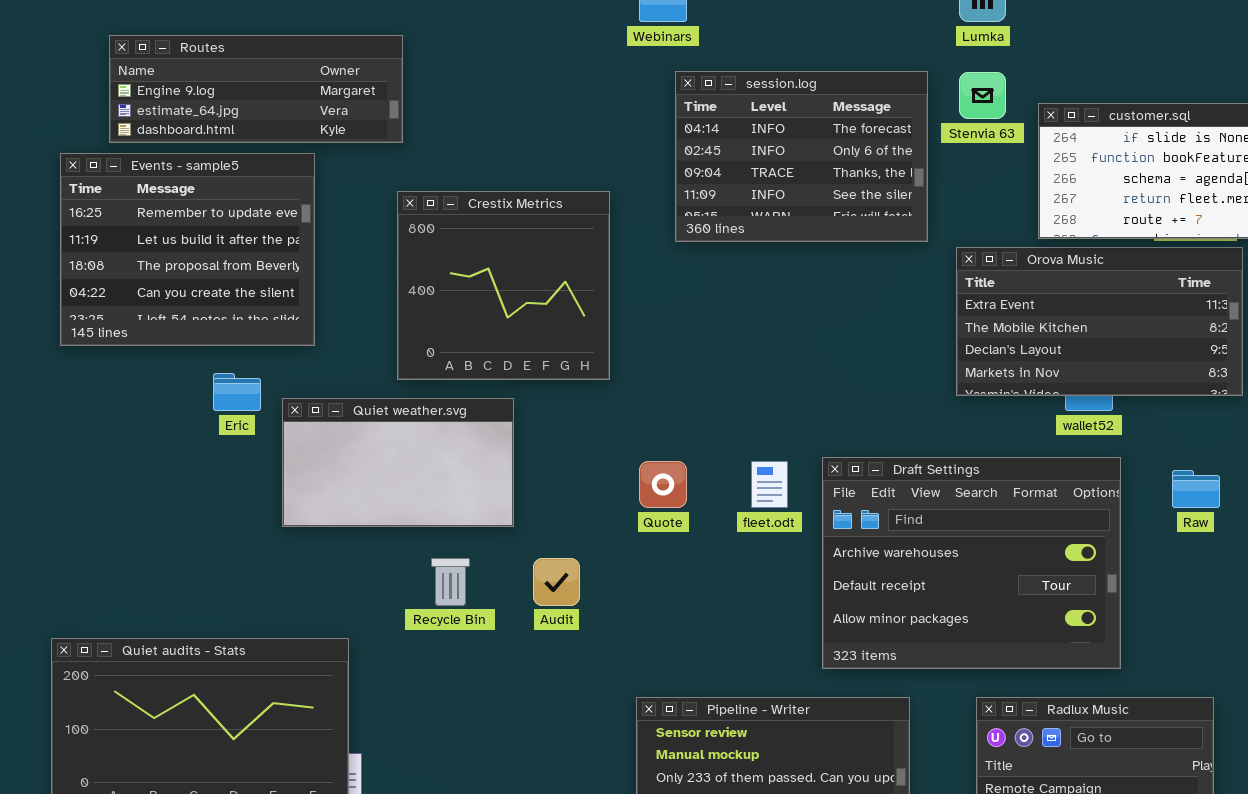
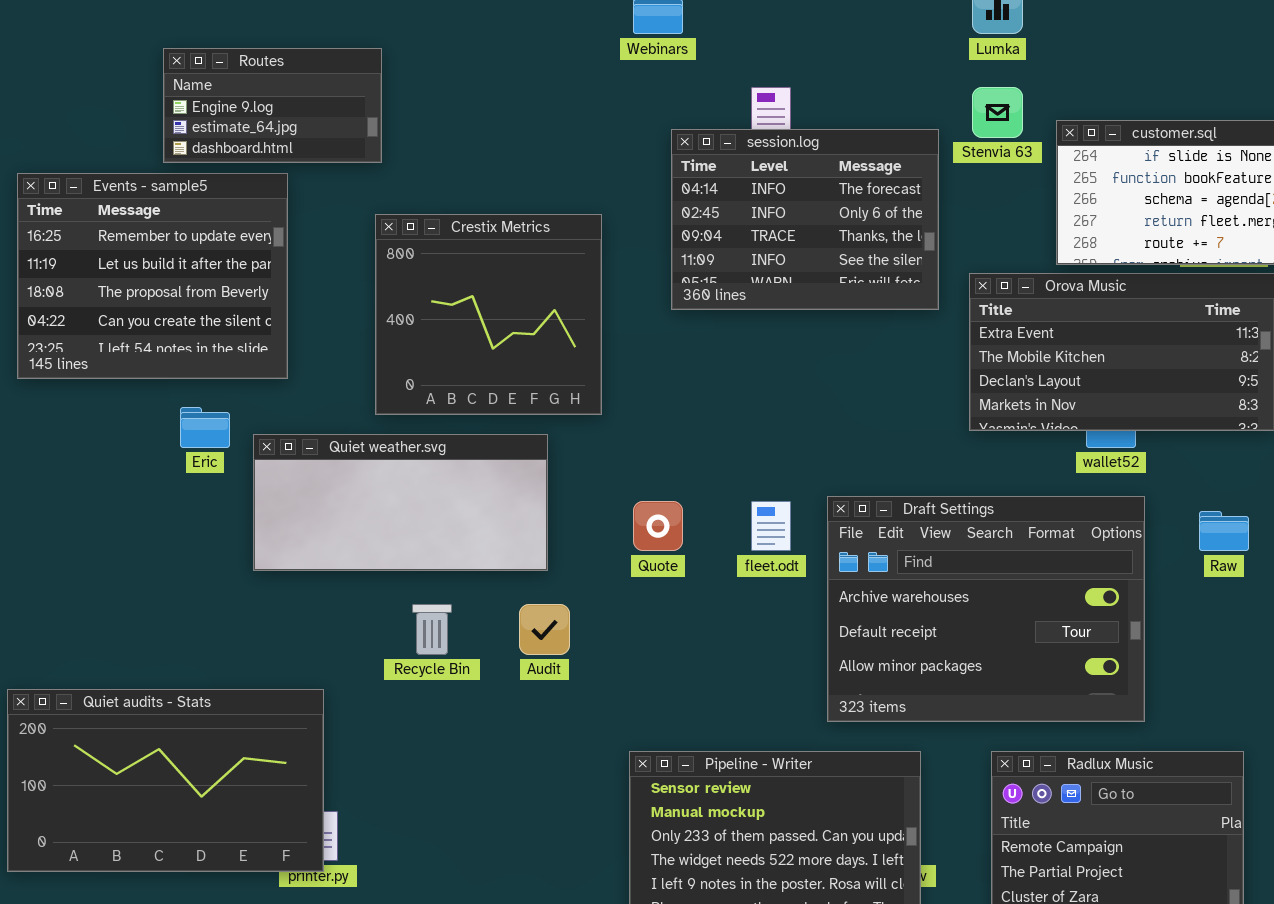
Routes: [109,35,403,143] -> [163,48,382,163], resized
session.log: [675,71,928,242] -> [671,129,939,310], moved
Quiet weather.svg: [282,398,514,527] -> [253,434,548,571], resized

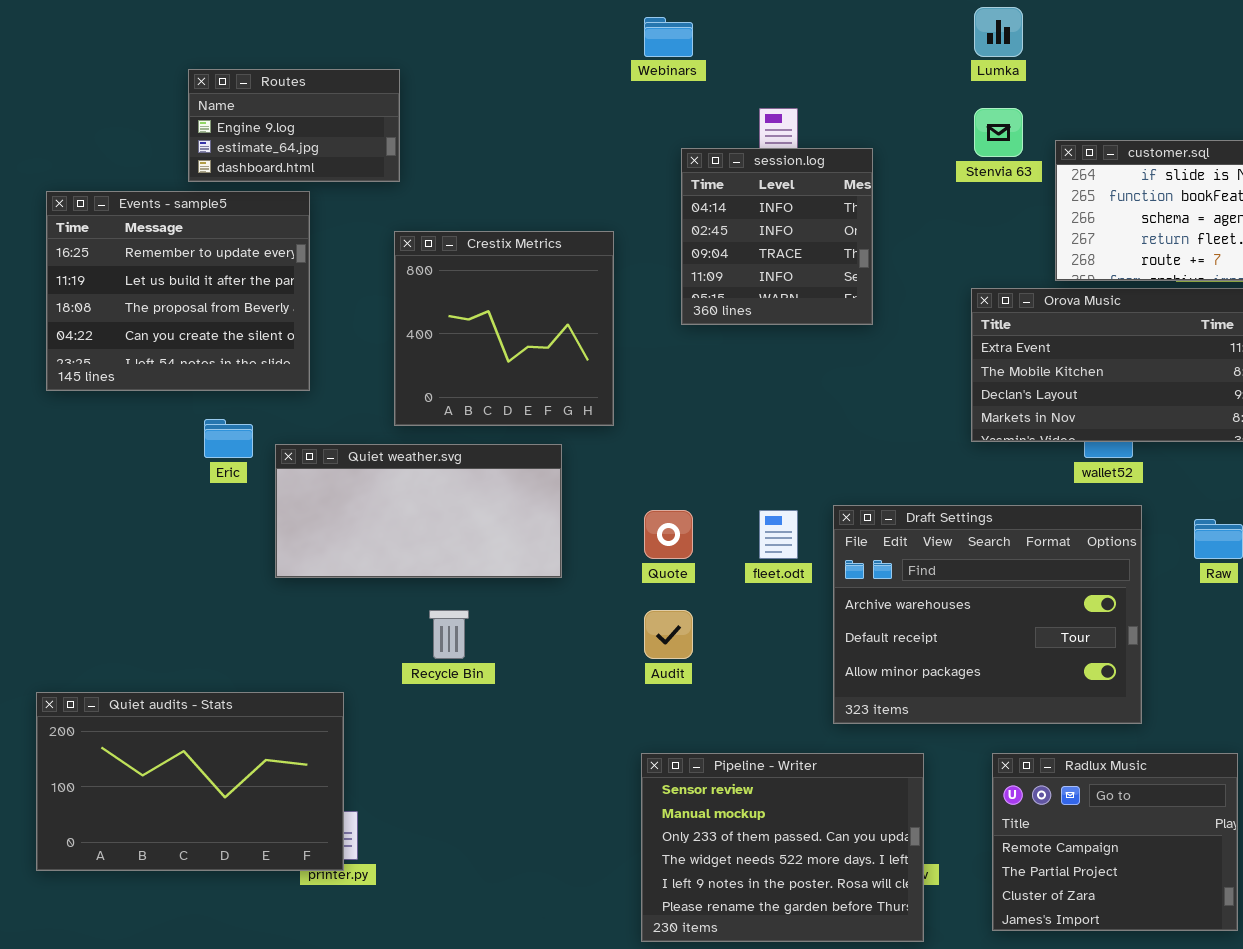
session.log: [671,129,939,310] -> [681,148,873,325], resized
Audit: [519,604,570,655] -> [644,610,693,659], moved

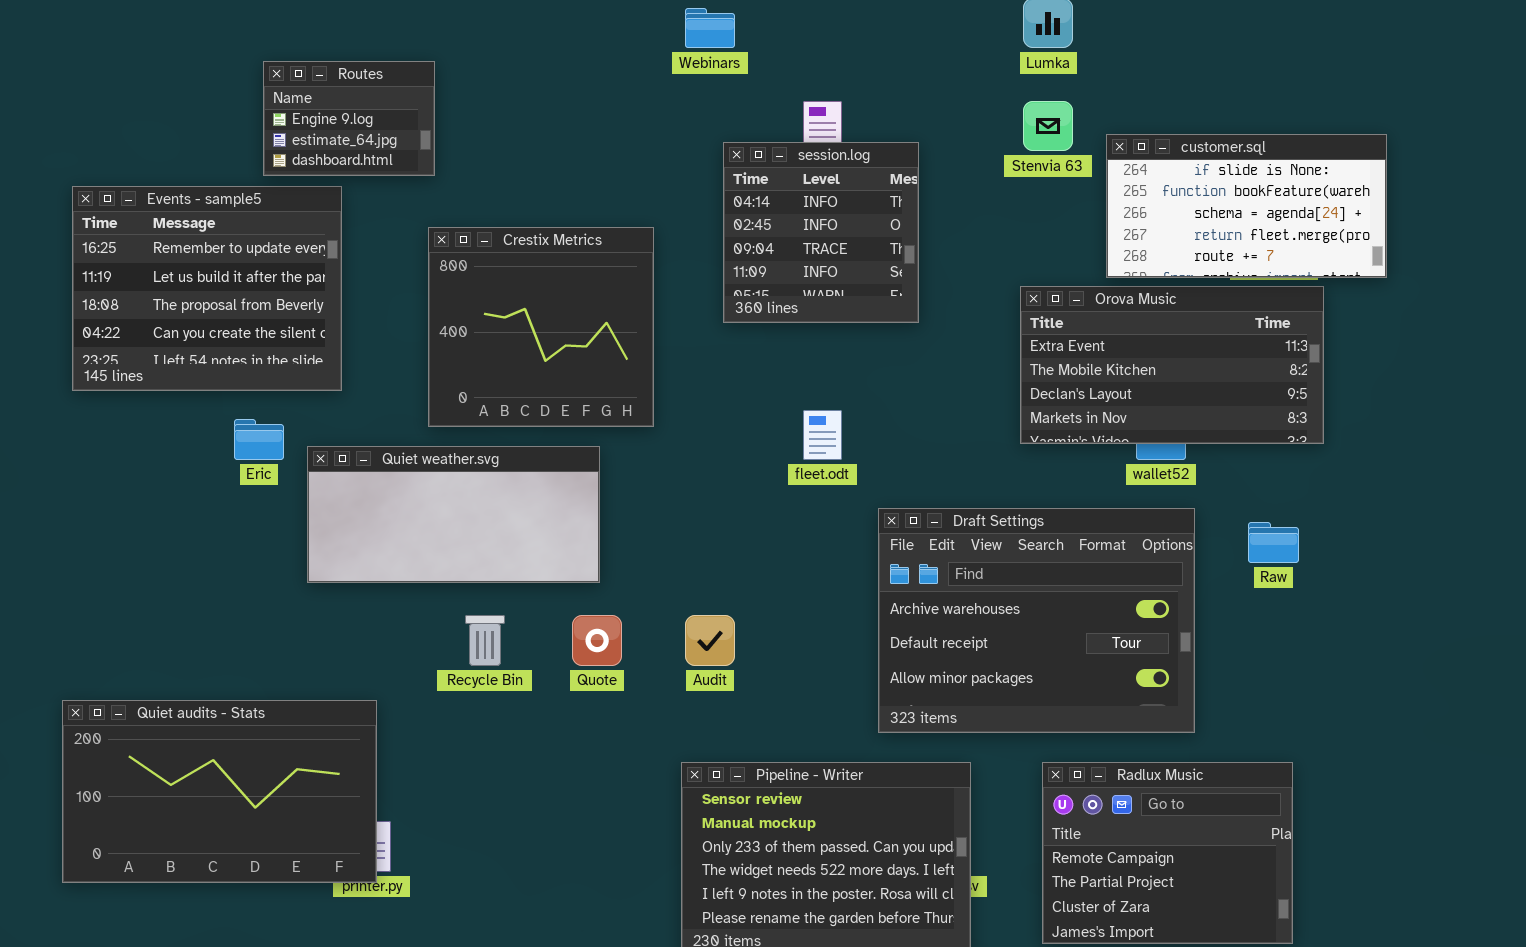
Routes: [188,69,400,182] -> [263,61,435,176], resized
Quote: [644,510,693,559] -> [572,615,622,666], moved
fleet.odt: [759,510,798,559] -> [803,410,842,460], moved

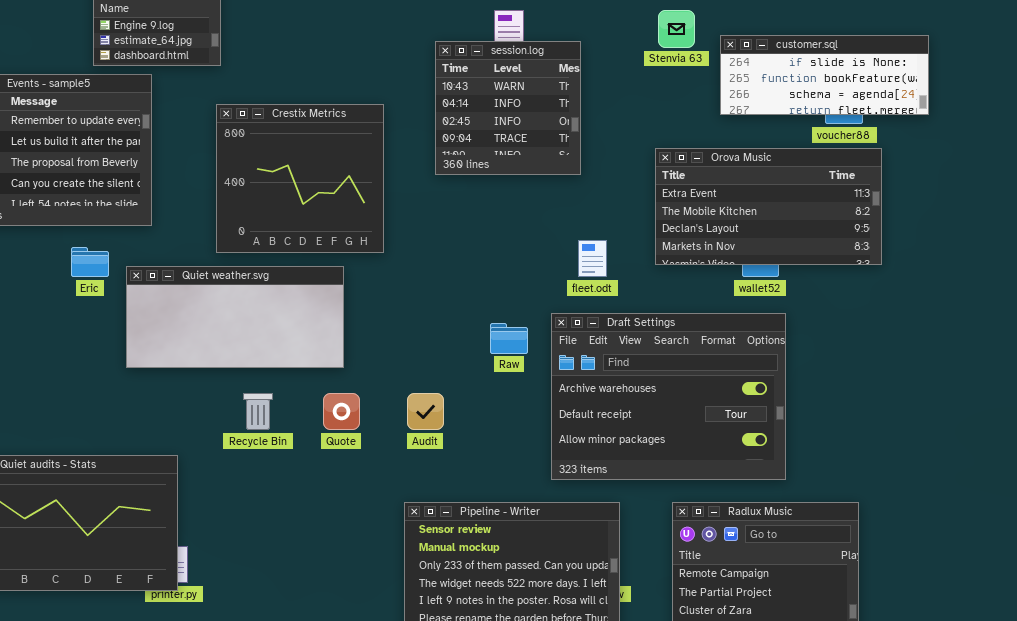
customer.sql: [1106,134,1387,278] -> [720,35,929,115], resized
session.log: [723,142,919,323] -> [435,41,581,175], scrolled up 1 row
fleet.odt: [803,410,842,460] -> [578,240,607,277], moved
Raw: [1248,522,1299,563] -> [490,323,528,354], moved

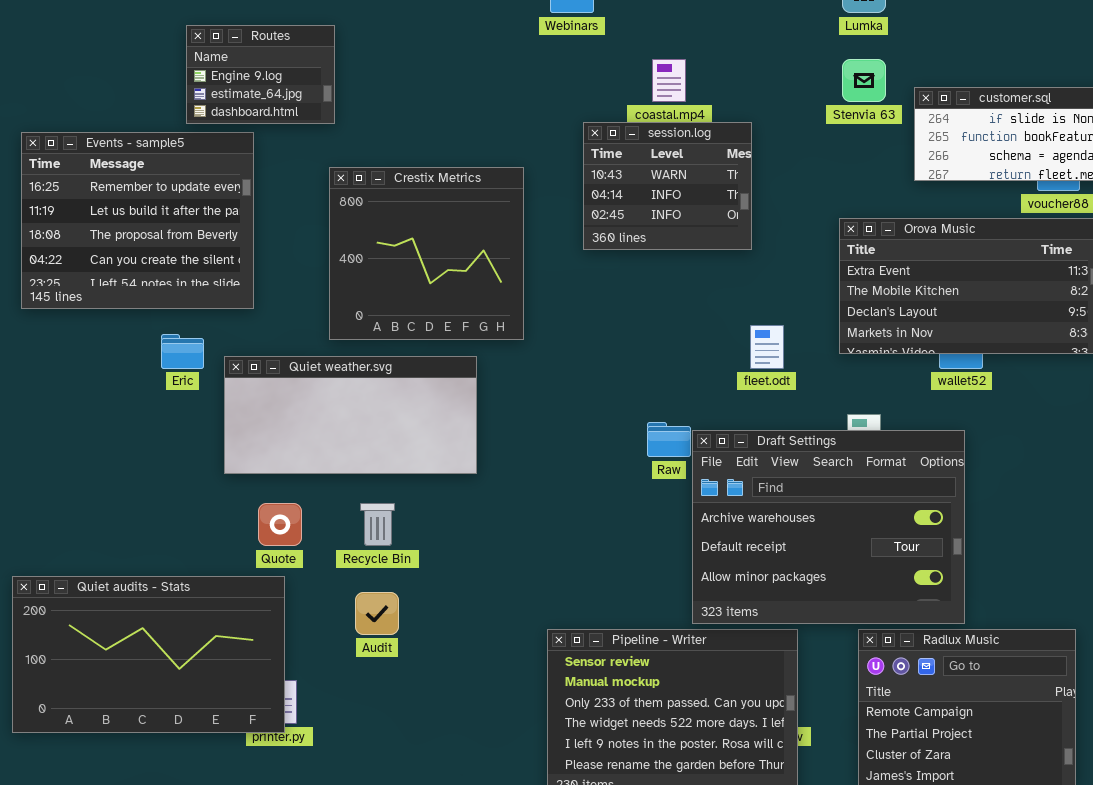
session.log: [435,41,581,175] -> [583,122,752,250], resized
Draft Settings: [551,313,786,480] -> [692,430,965,624], moved
Quote: [323,393,360,430] -> [258,503,302,546], moved
Audit: [407,393,444,430] -> [355,592,399,635], moved

